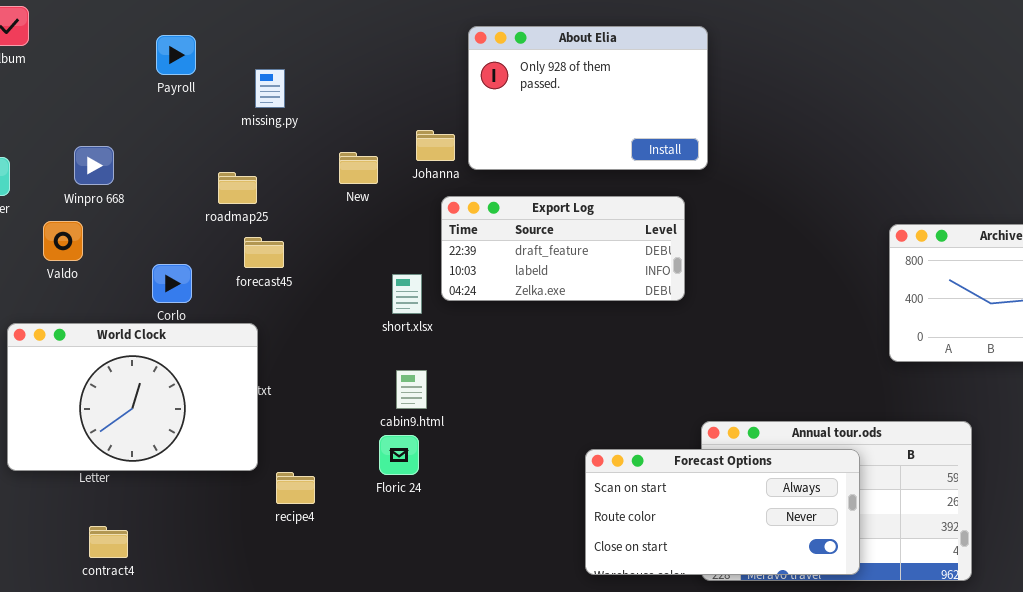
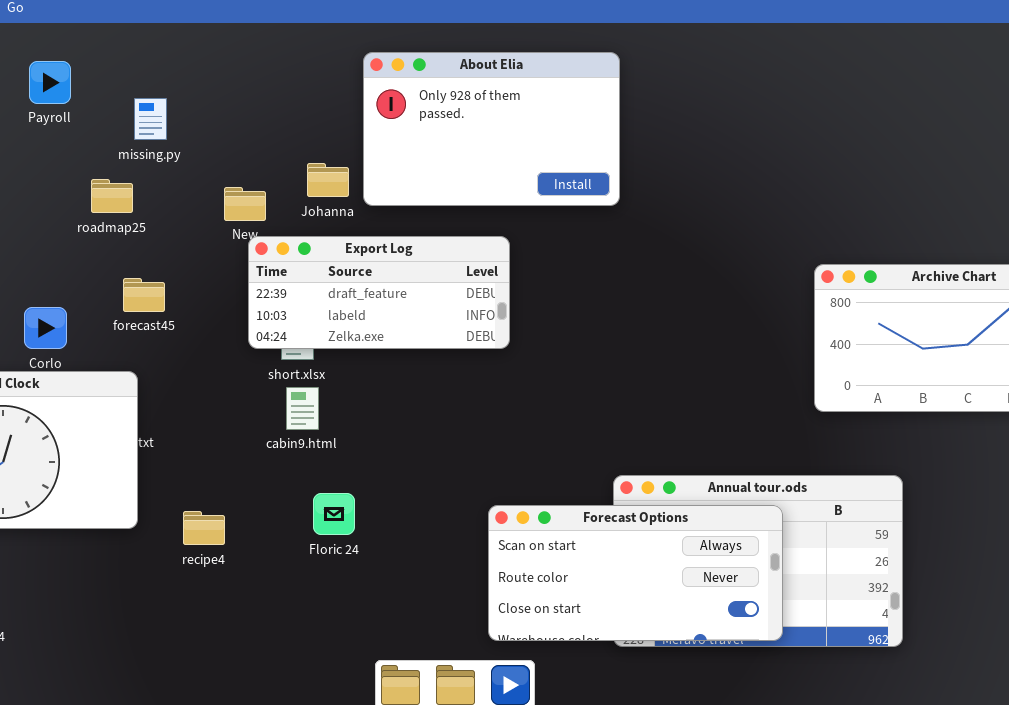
roadmap25: [218,172,257,204] -> [91,179,133,213], moved
Export Log: [441,196,685,301] -> [248,236,510,349], moved
cabin9.html: [396,370,427,409] -> [286,387,319,430], moved
Floric 24: [379,435,419,475] -> [313,493,355,535], moved
recipe4: [276,472,315,504] -> [183,511,225,545], moved

